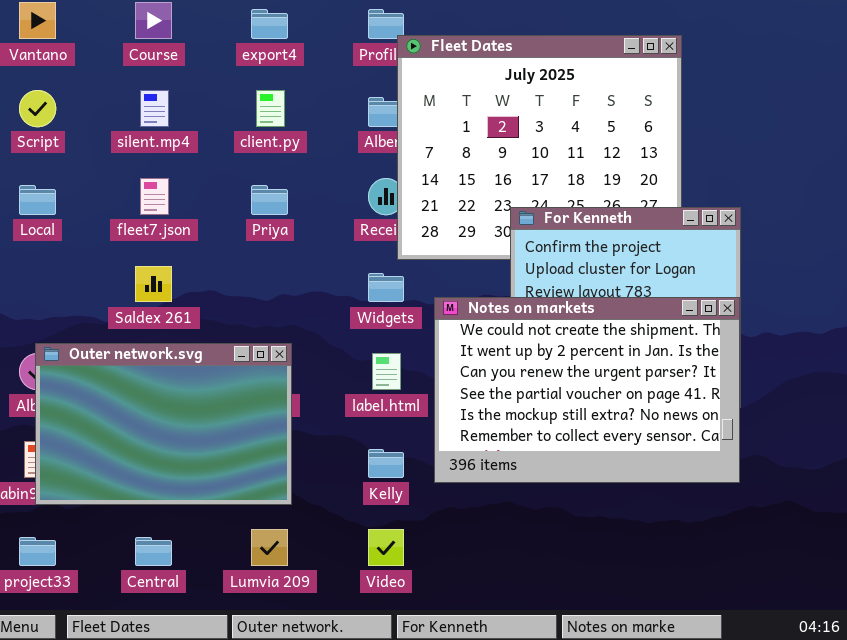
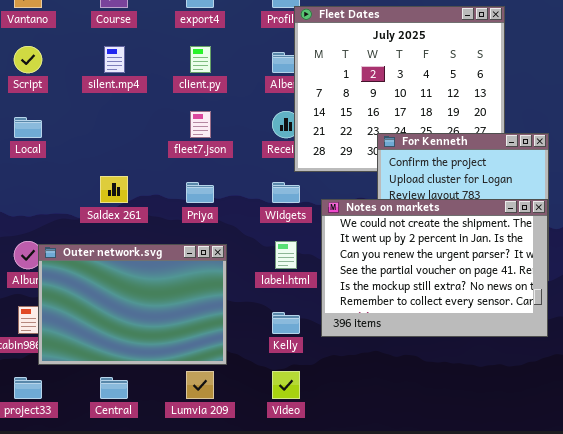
fleet7.json: [140,178,169,215] -> [190,111,211,138], moved
Priya: [251,185,288,215] -> [186,182,214,203], moved
Outer network.svg: [35,343,292,505] -> [38,244,227,365], moved

